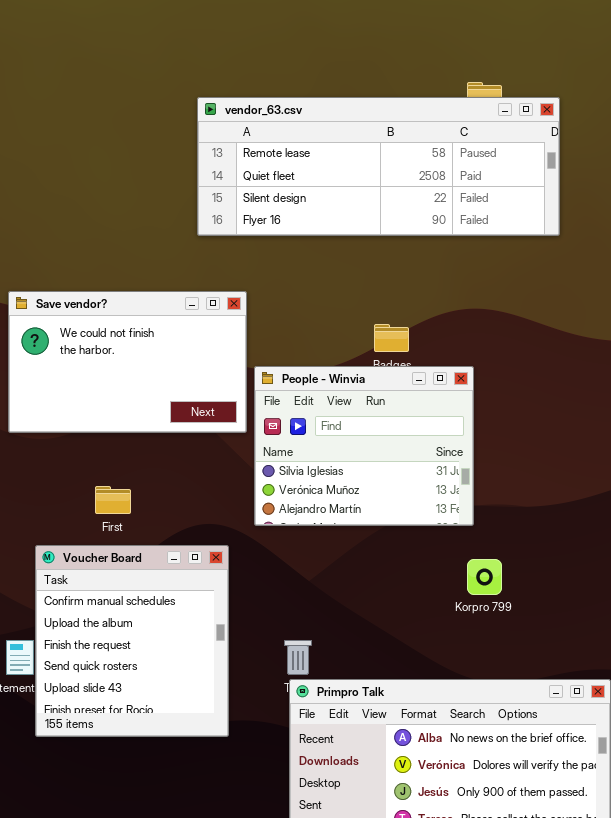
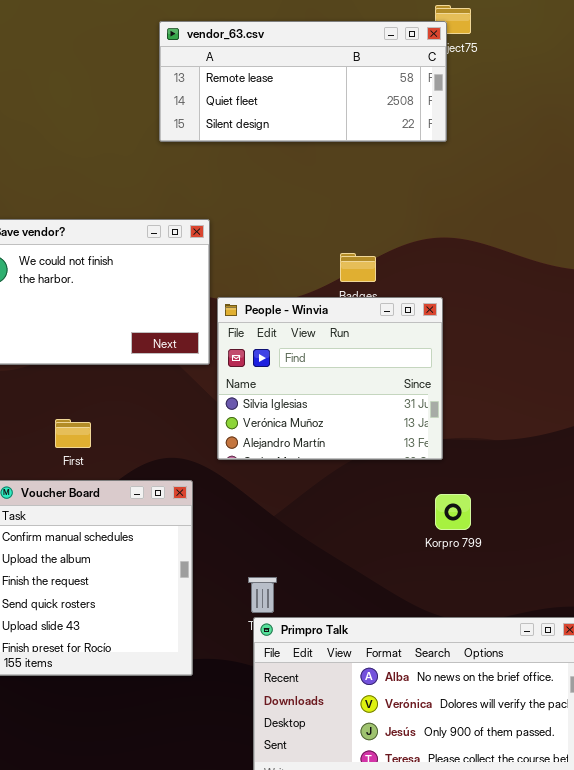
vendor_63.csv: [197,97,560,236] -> [159,21,447,142], resized

